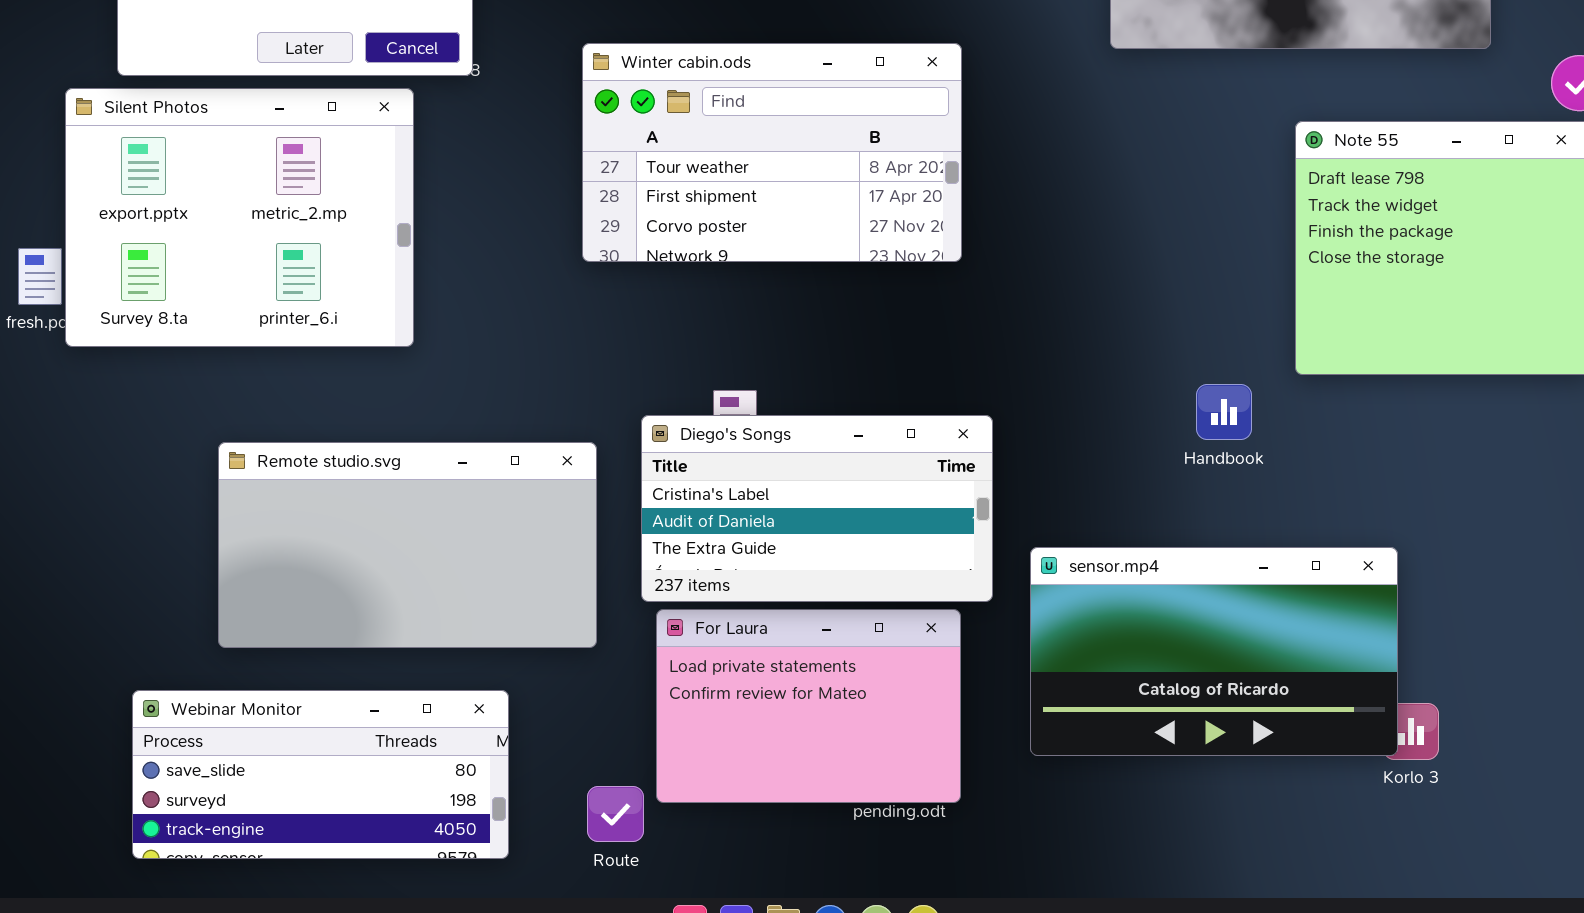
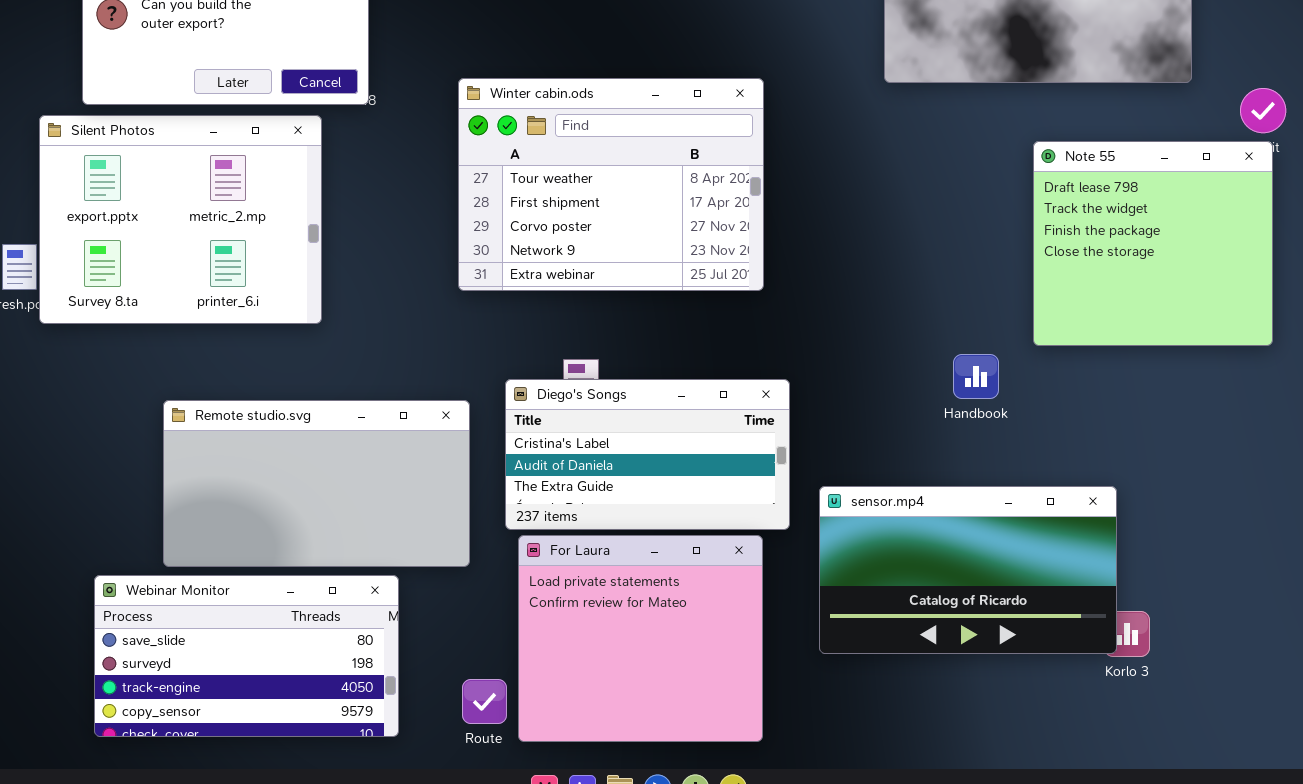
Winter cabin.ods: [582,43,962,262] -> [458,78,764,291], resized
For Laura: [656,609,961,803] -> [518,535,763,742], resized
Webinar Monitor: [132,690,509,859] -> [94,575,399,737], resized

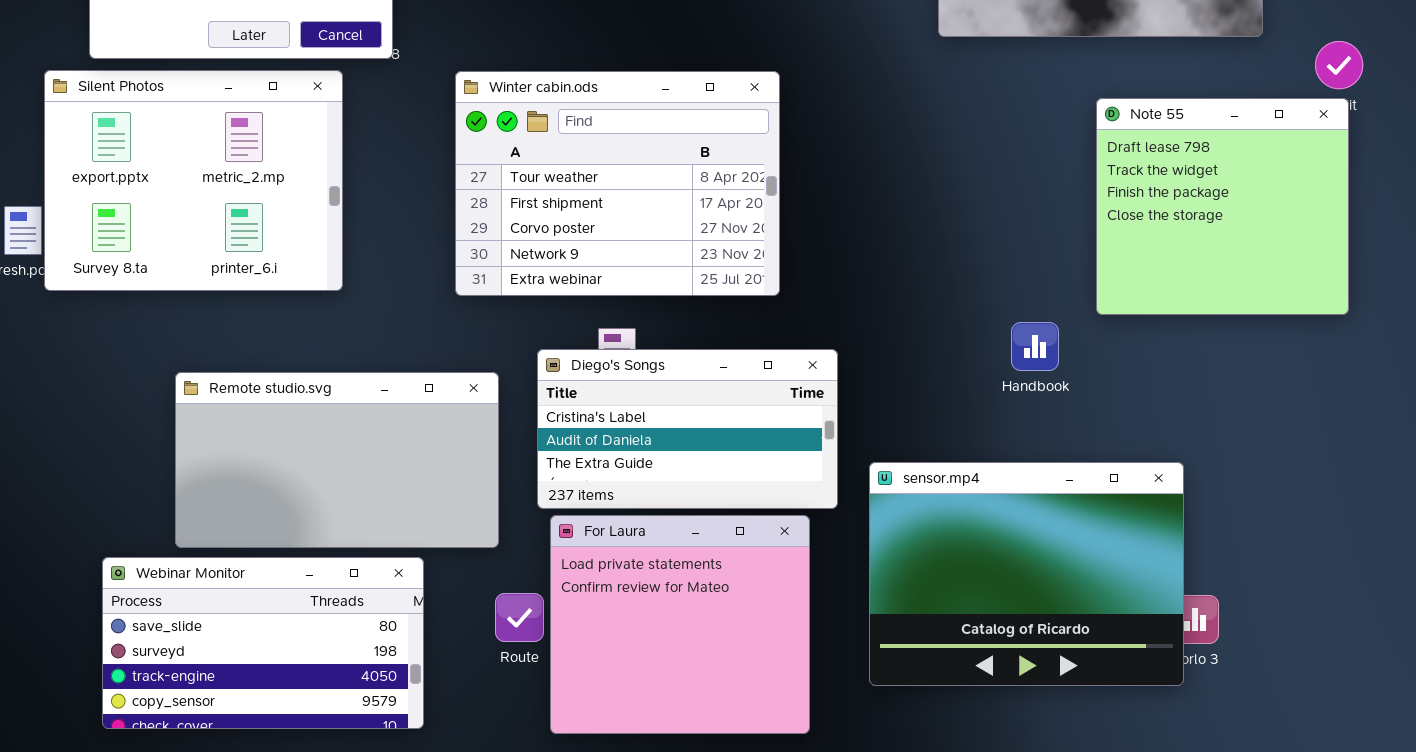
Winter cabin.ods: [458,78,764,291] -> [455,71,780,296], moved
sensor.mp4: [819,486,1117,654] -> [869,462,1184,686], resized
Route: [462,679,507,724] -> [495,593,544,642], moved

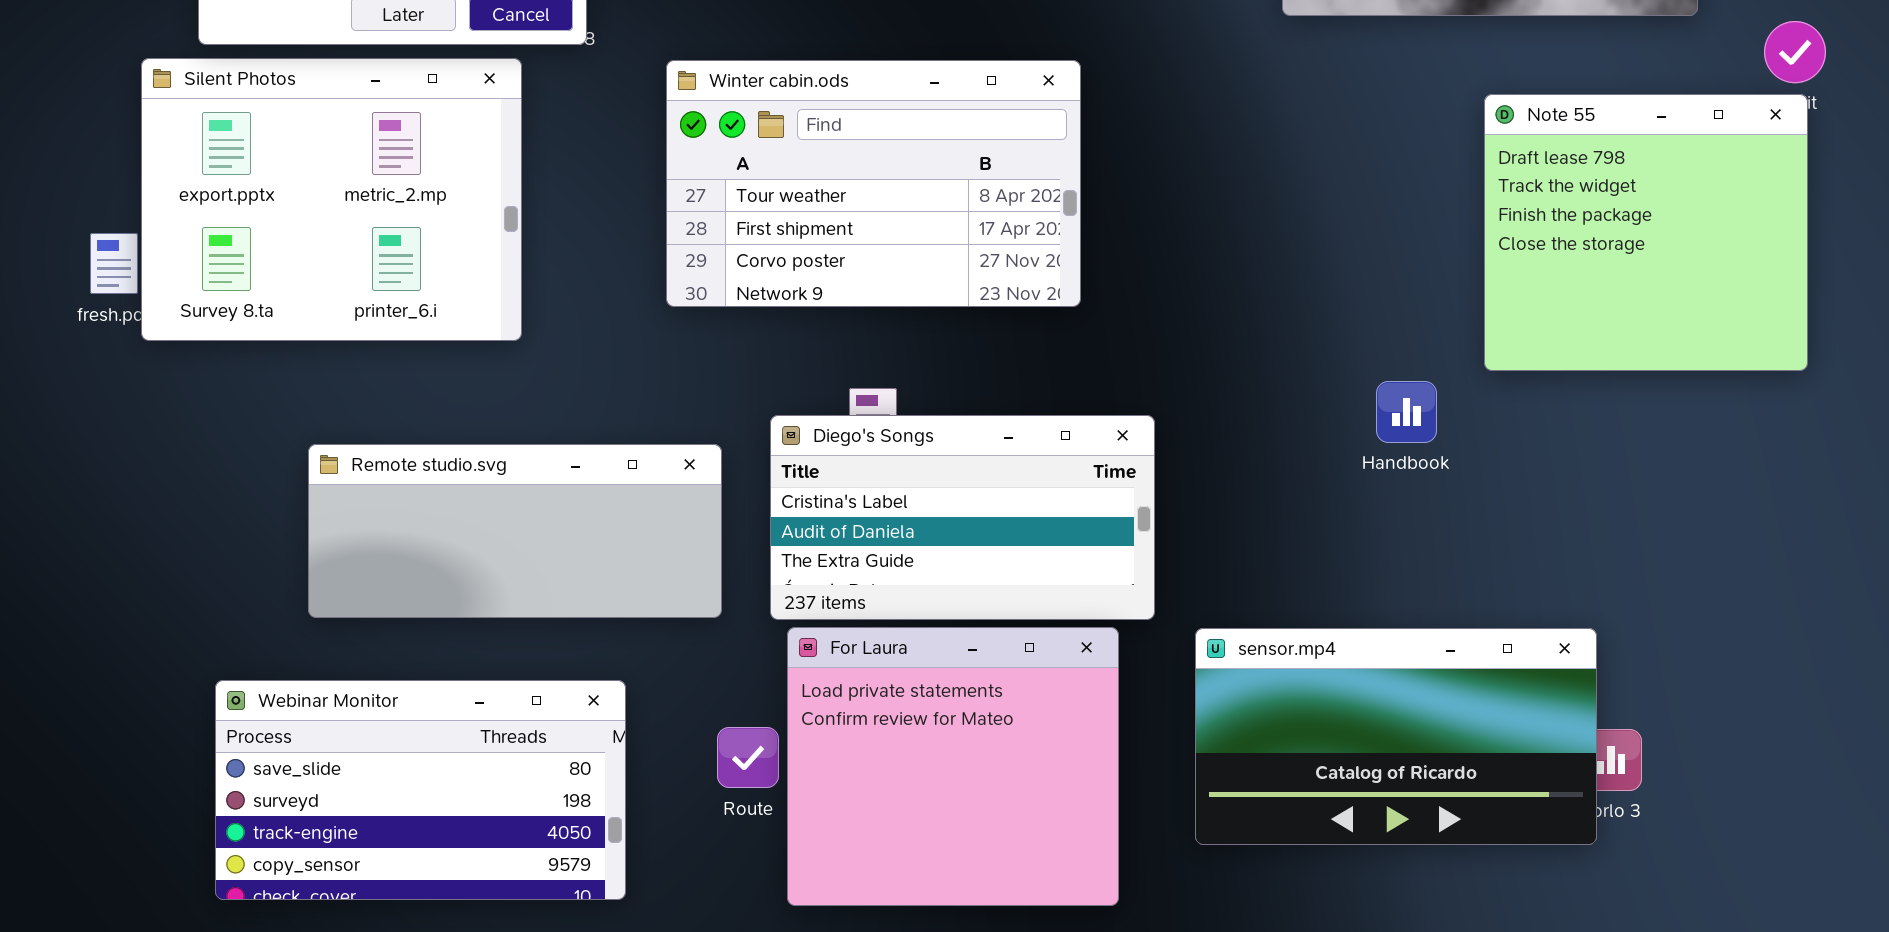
Winter cabin.ods: [455,71,780,296] -> [666,60,1081,307], resized
Remote studio.svg: [175,372,499,548] -> [308,444,722,618], resized
sensor.mp4: [869,462,1184,686] -> [1195,628,1597,845], resized

